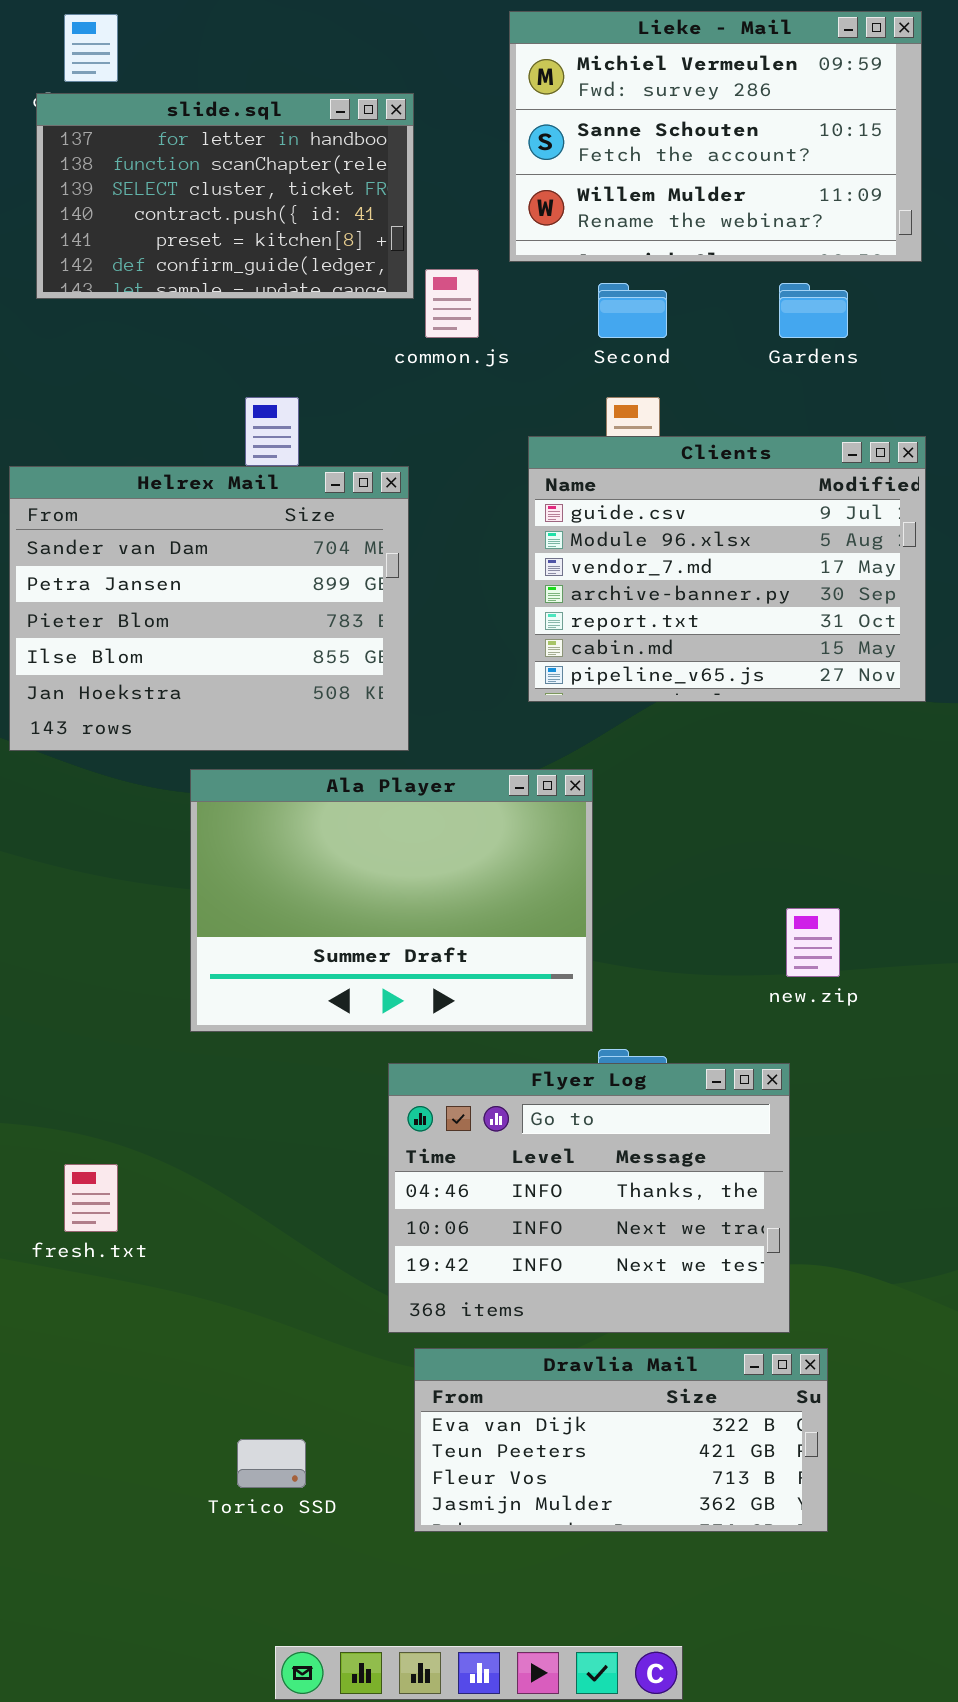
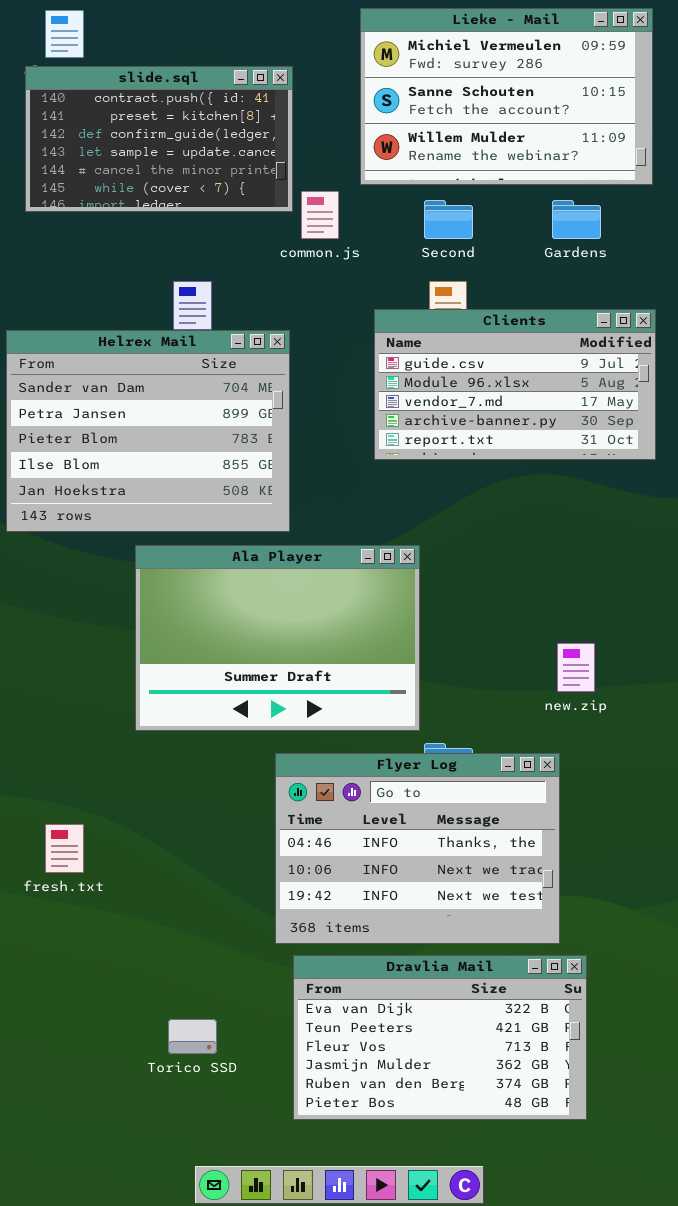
slide.sql: [36,93,414,299] -> [25,66,293,212], scrolled down 3 rows
Clients: [528,436,926,702] -> [374,309,656,460], resized
Dravlia Mail: [414,1348,828,1532] -> [293,955,587,1120], resized

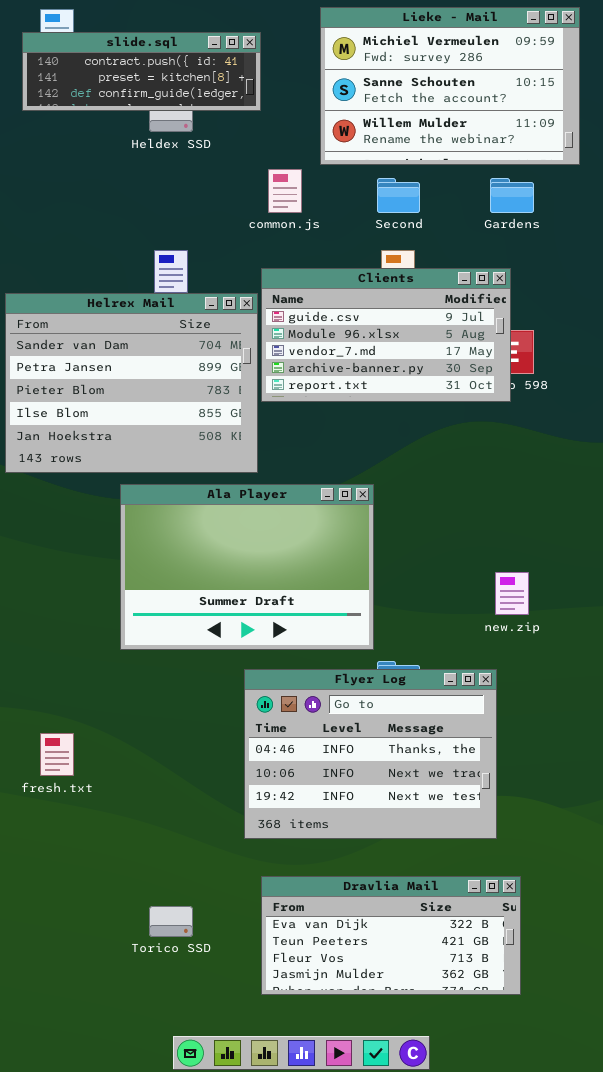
slide.sql: [25,66,293,212] -> [22,32,261,111], moved, resized
Clients: [374,309,656,460] -> [261,268,511,402], moved
Dravlia Mail: [293,955,587,1120] -> [261,876,521,995], resized

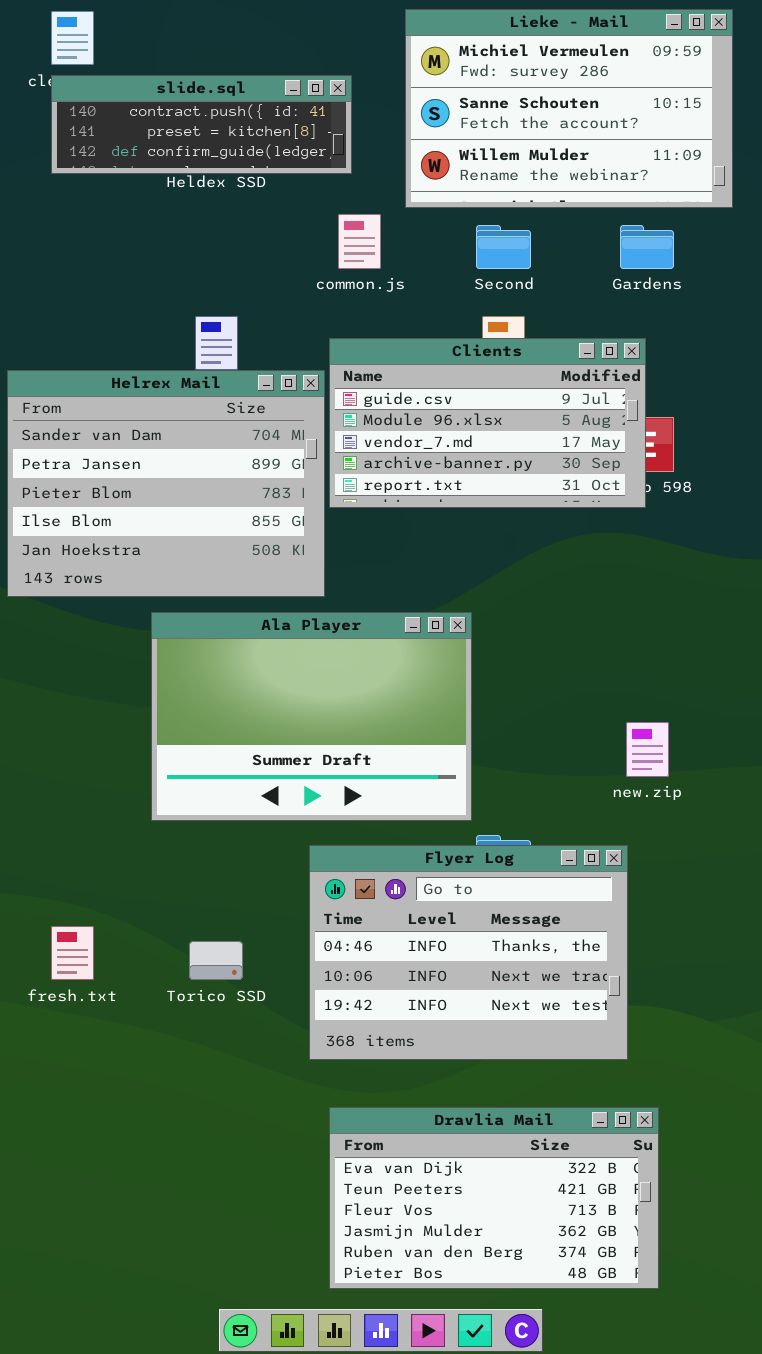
slide.sql: [22,32,261,111] -> [51,75,352,174], moved
Dravlia Mail: [261,876,521,995] -> [329,1107,659,1289], resized
Torico SSD: [149,906,193,937] -> [189,941,243,980], moved

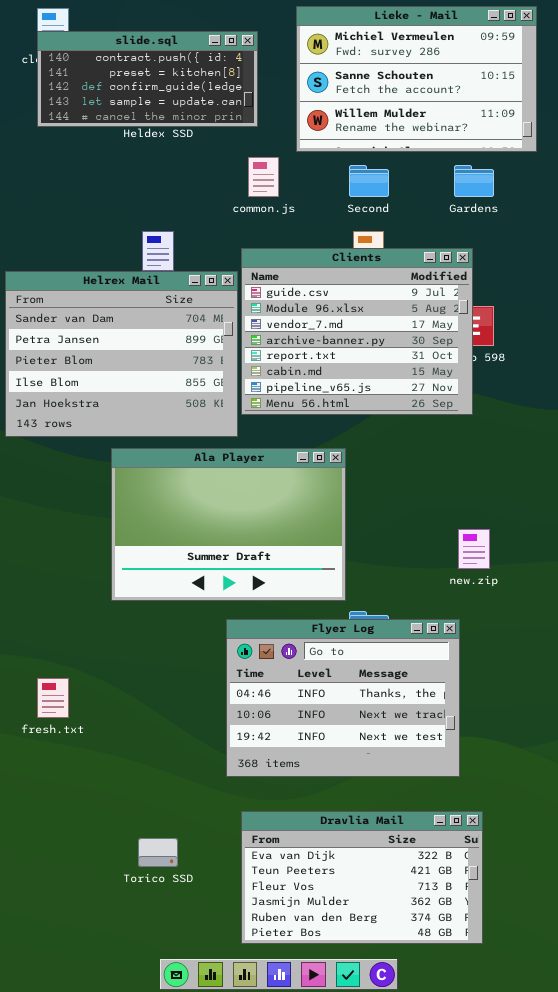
slide.sql: [51,75,352,174] -> [37,31,258,127], resized
Clients: [329,338,646,508] -> [241,248,473,415], resized
Torico SSD: [189,941,243,980] -> [138,838,178,867], moved

